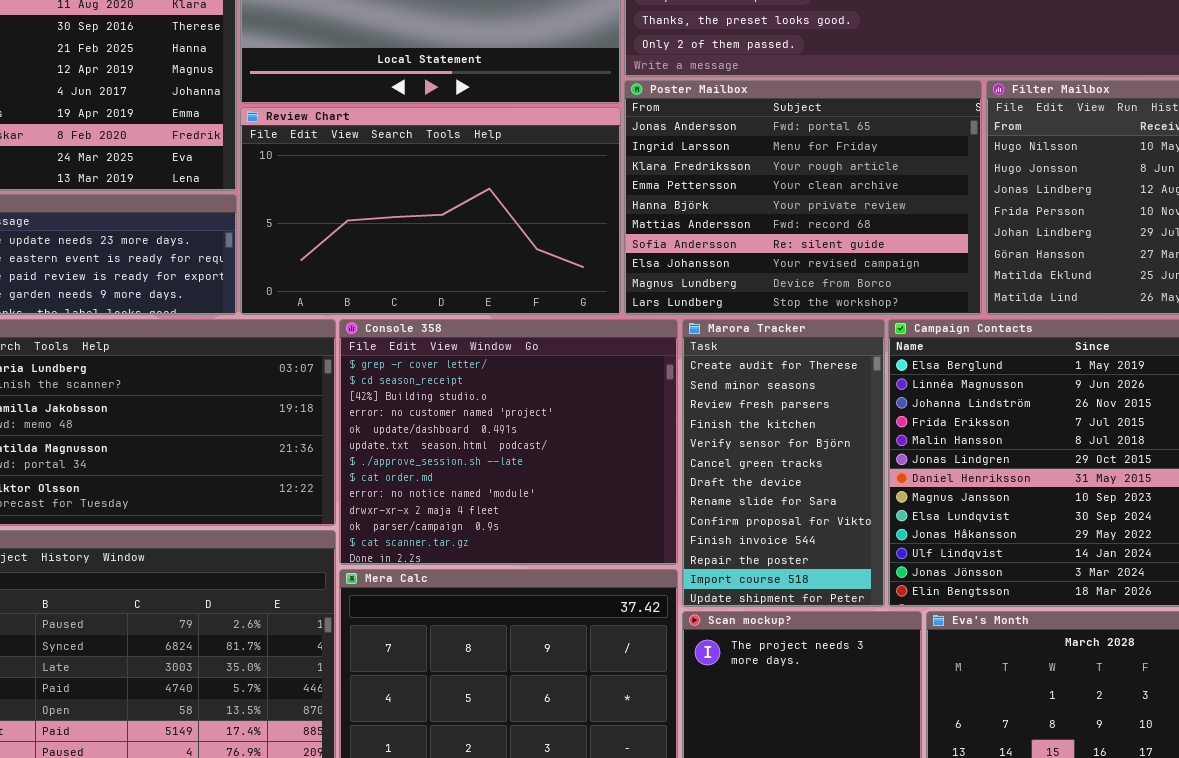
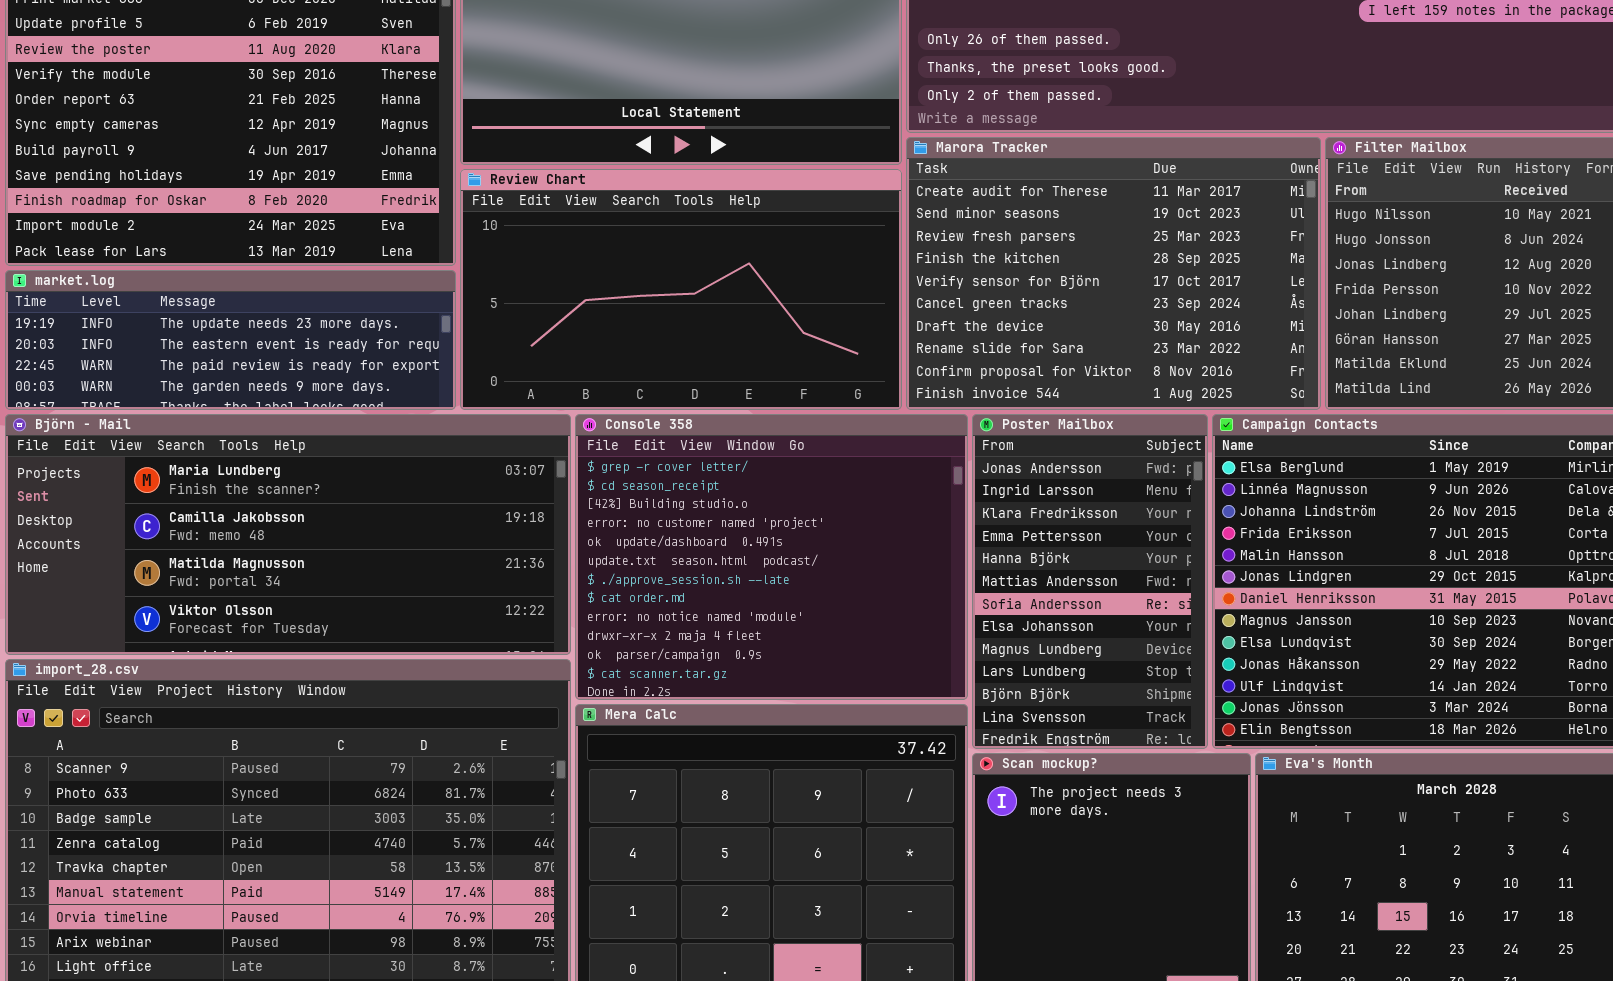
Poster Mailbox: [624,80,982,315] -> [972,414,1208,749], moved, resized
Marora Tracker: [682,319,885,607] -> [906,137,1321,410], moved, resized

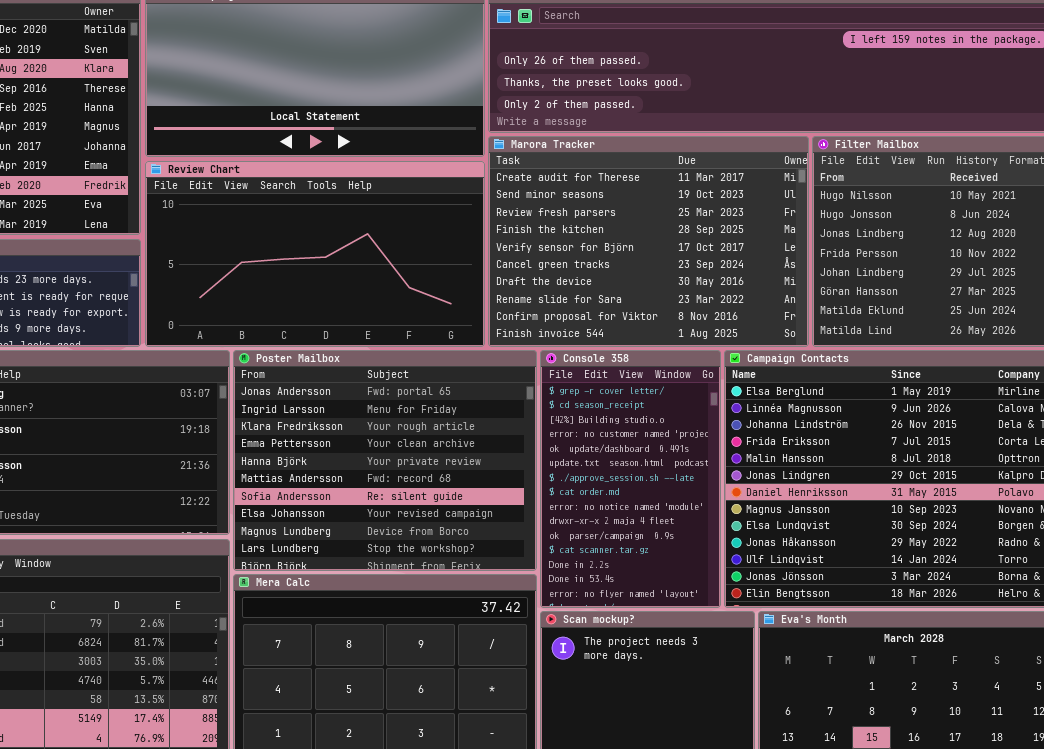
Console 358: [575,414,968,700] -> [540,350,721,608], moved, resized
Poster Mailbox: [972,414,1208,749] -> [233,350,537,571], moved, resized

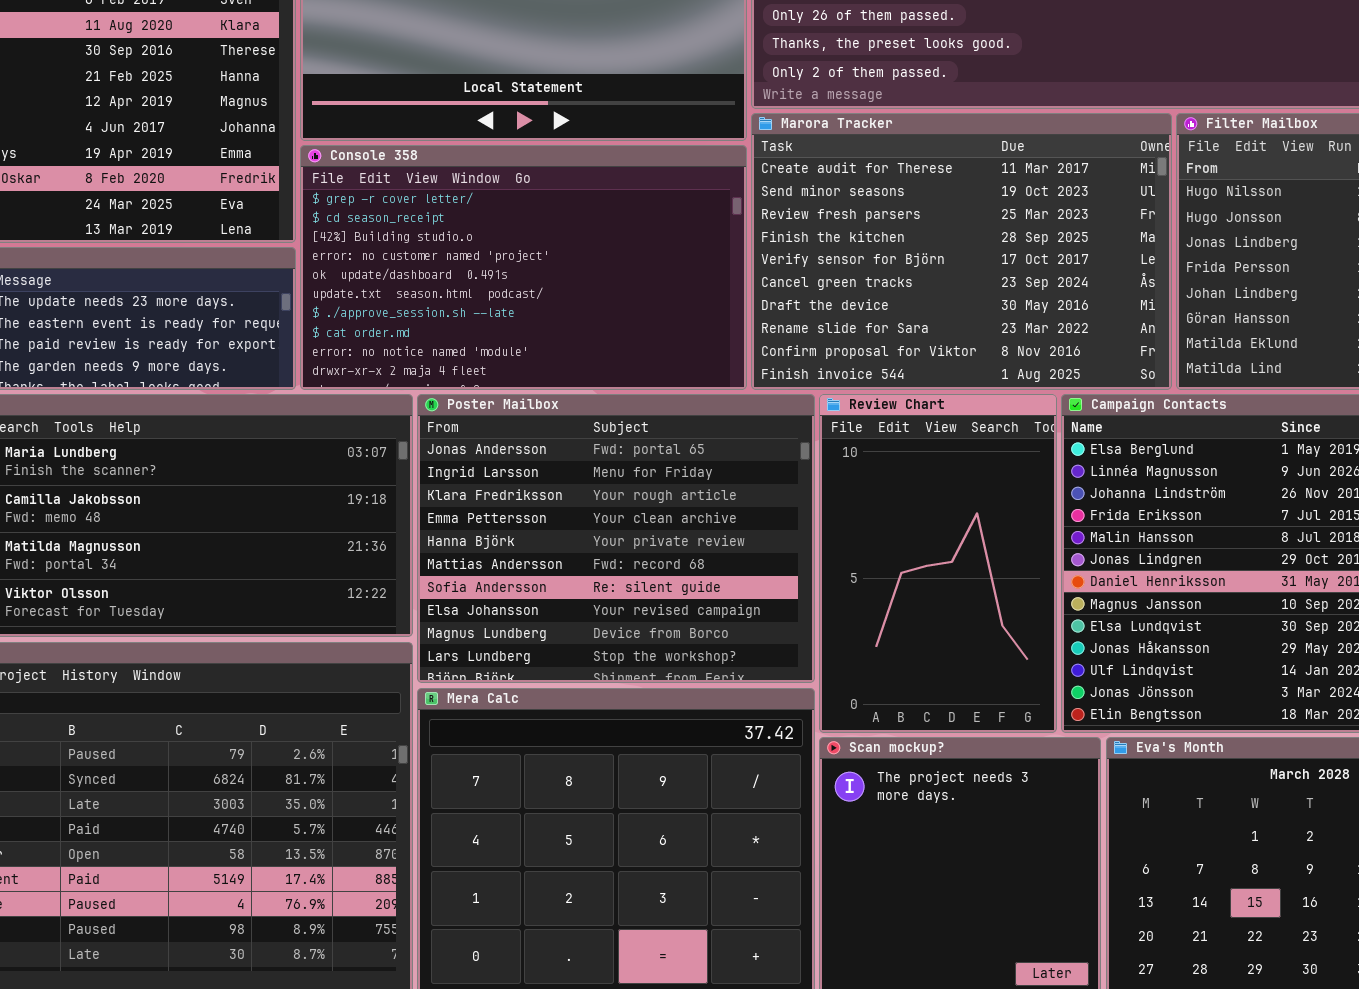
Review Chart: [145,161,485,347] -> [819,394,1057,733], moved, resized
Console 358: [540,350,721,608] -> [300,145,747,390], moved, resized

